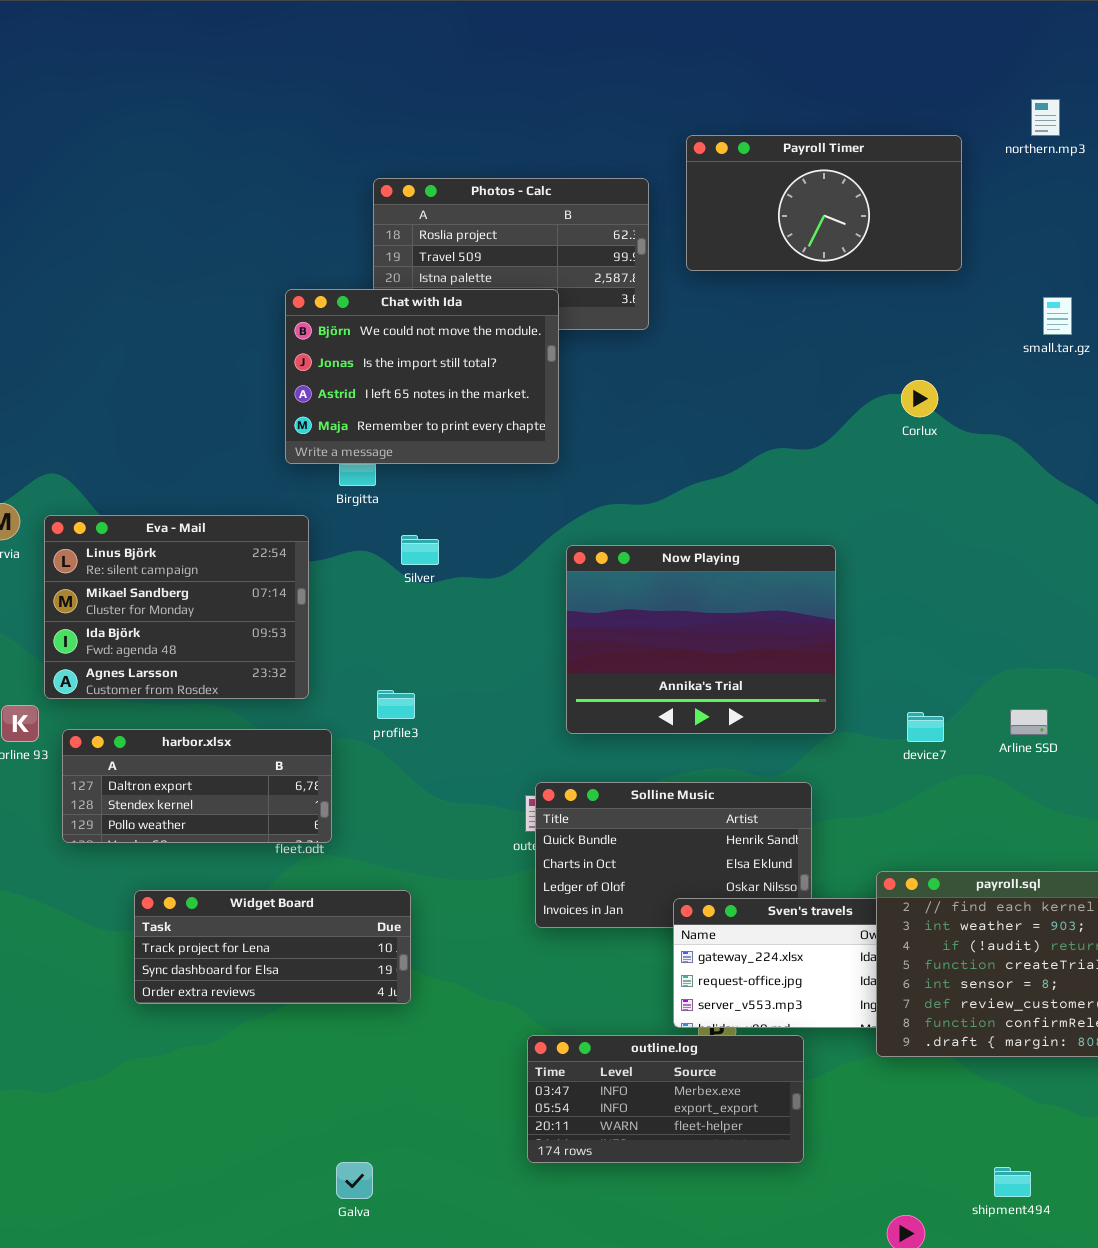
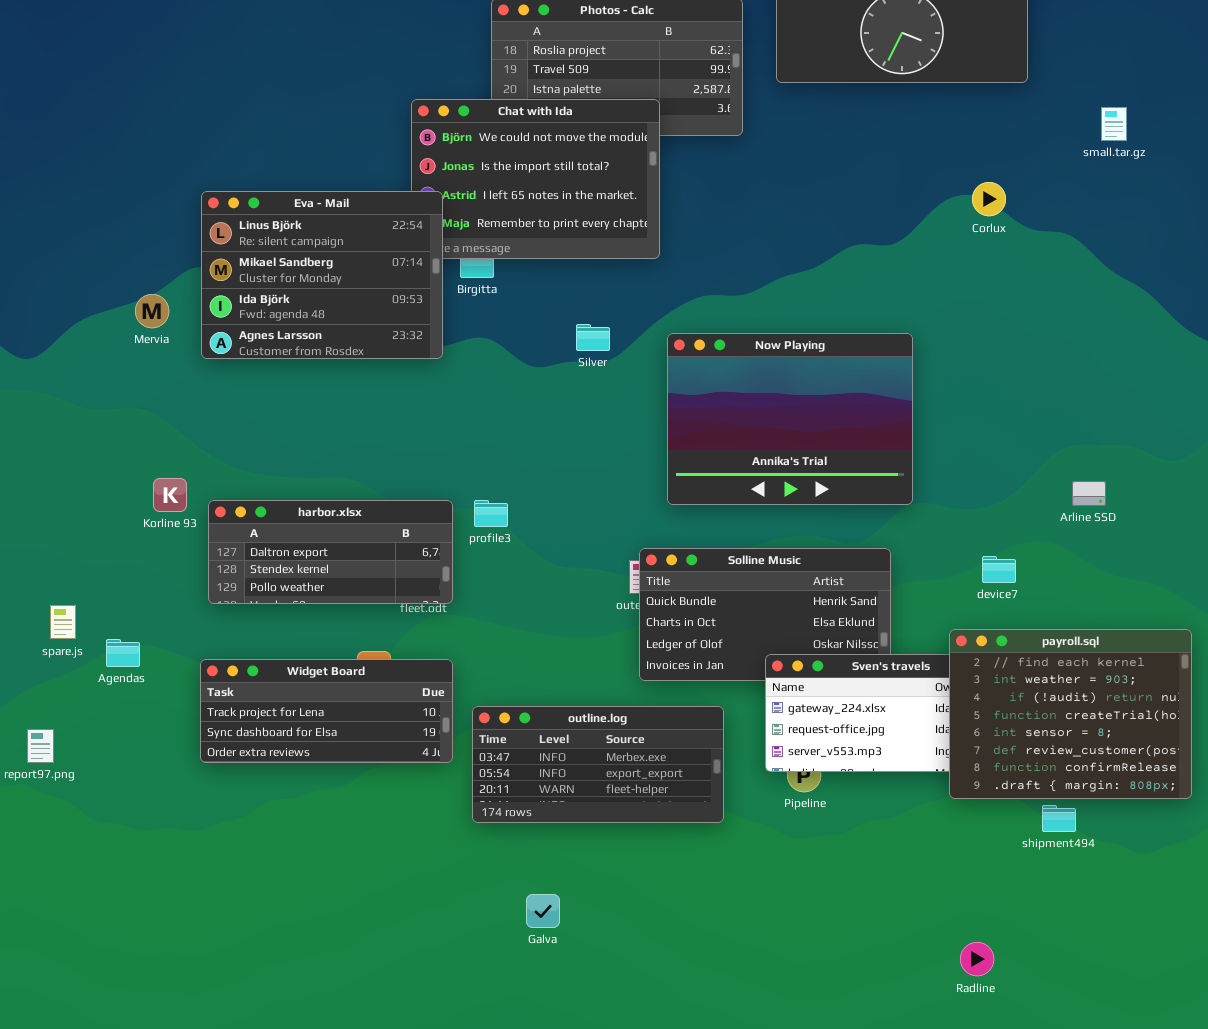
Eva - Mail: [44,515,309,699] -> [201,191,443,359], moved
Silver: [401,535,439,565] -> [576,324,610,351], moved
profile3: [377,690,415,719] -> [474,500,508,527], moved
device7: [907,712,944,742] -> [982,556,1016,583], moved
Widget Board: [134,890,411,1004] -> [200,659,453,763], moved
outline.log: [527,1035,804,1163] -> [472,706,724,823], moved
Galva: [336,1162,373,1199] -> [526,894,560,928], moved
shipment494: [994,1167,1031,1197] -> [1042,805,1076,832], moved

